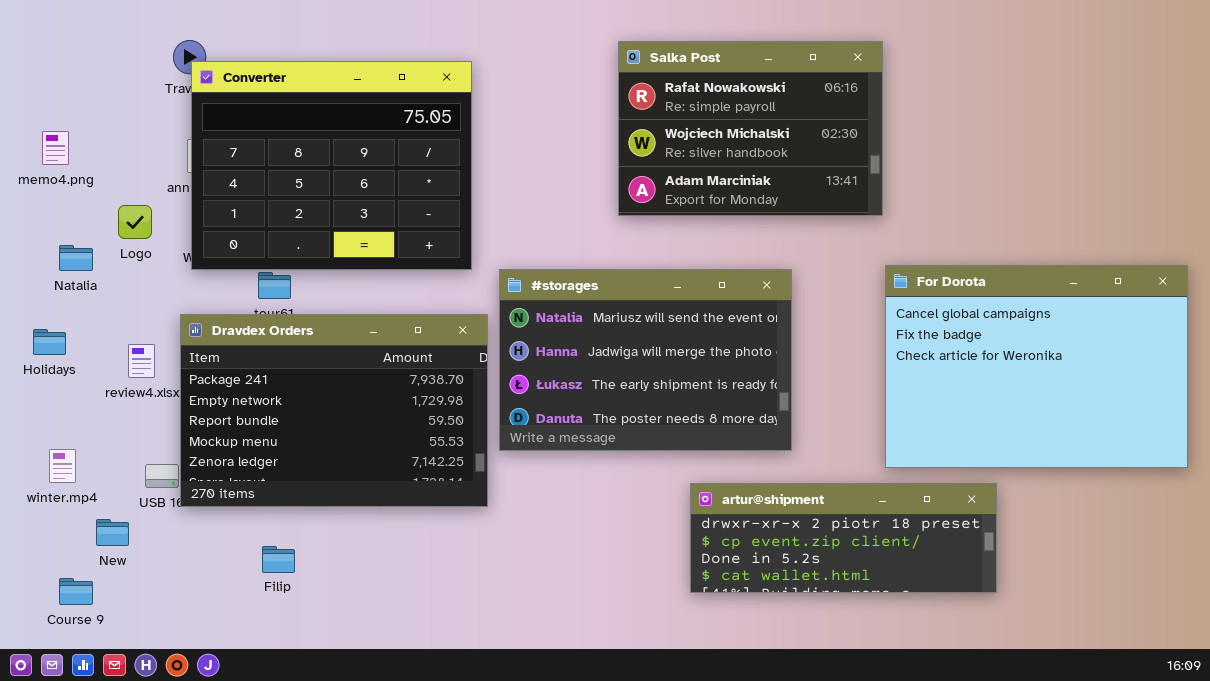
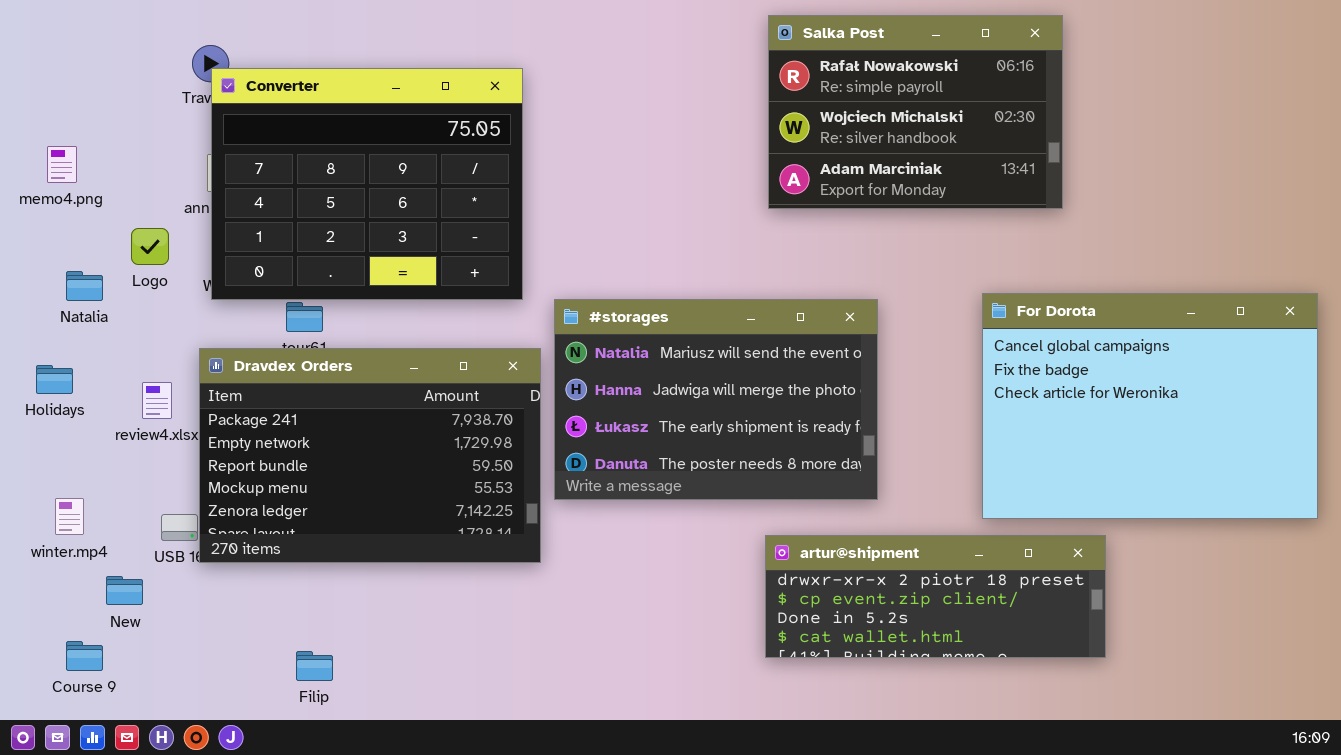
Salka Post: [618,41,883,216] -> [768,15,1063,209], moved
Filip: [262,546,295,573] -> [296,651,333,681], moved

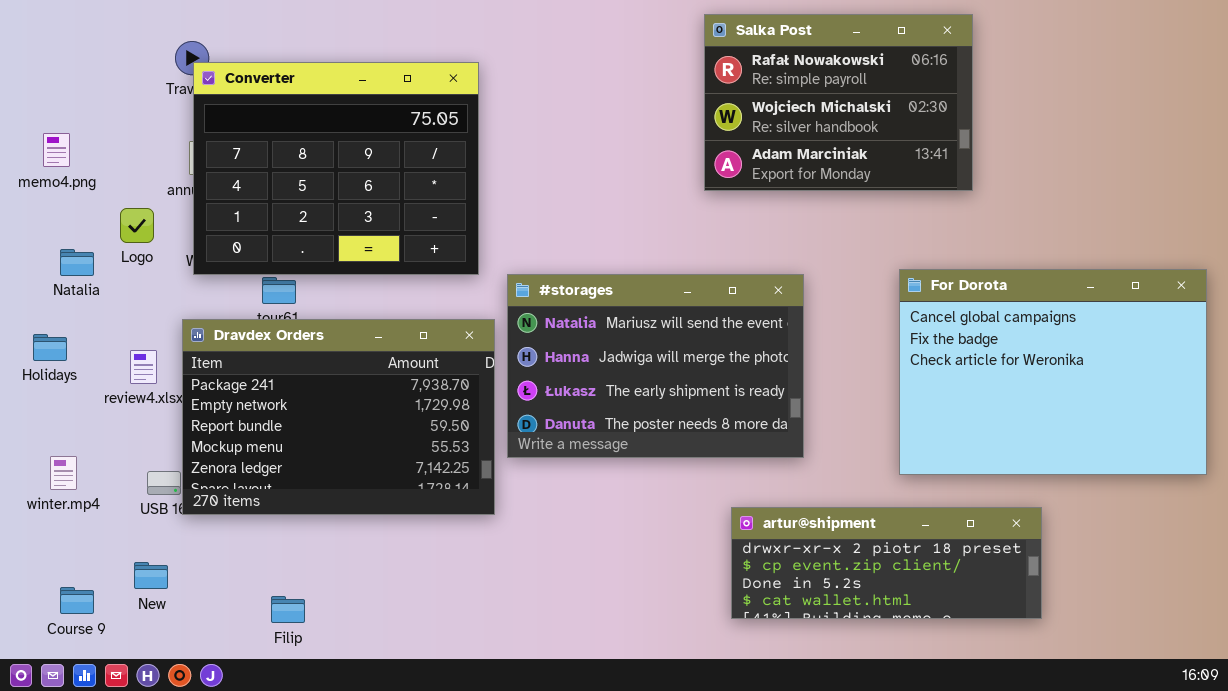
artur@shipment: [765,535,1106,658] -> [731,507,1042,619], moved
New: [106,576,143,605] -> [134,562,168,589], moved

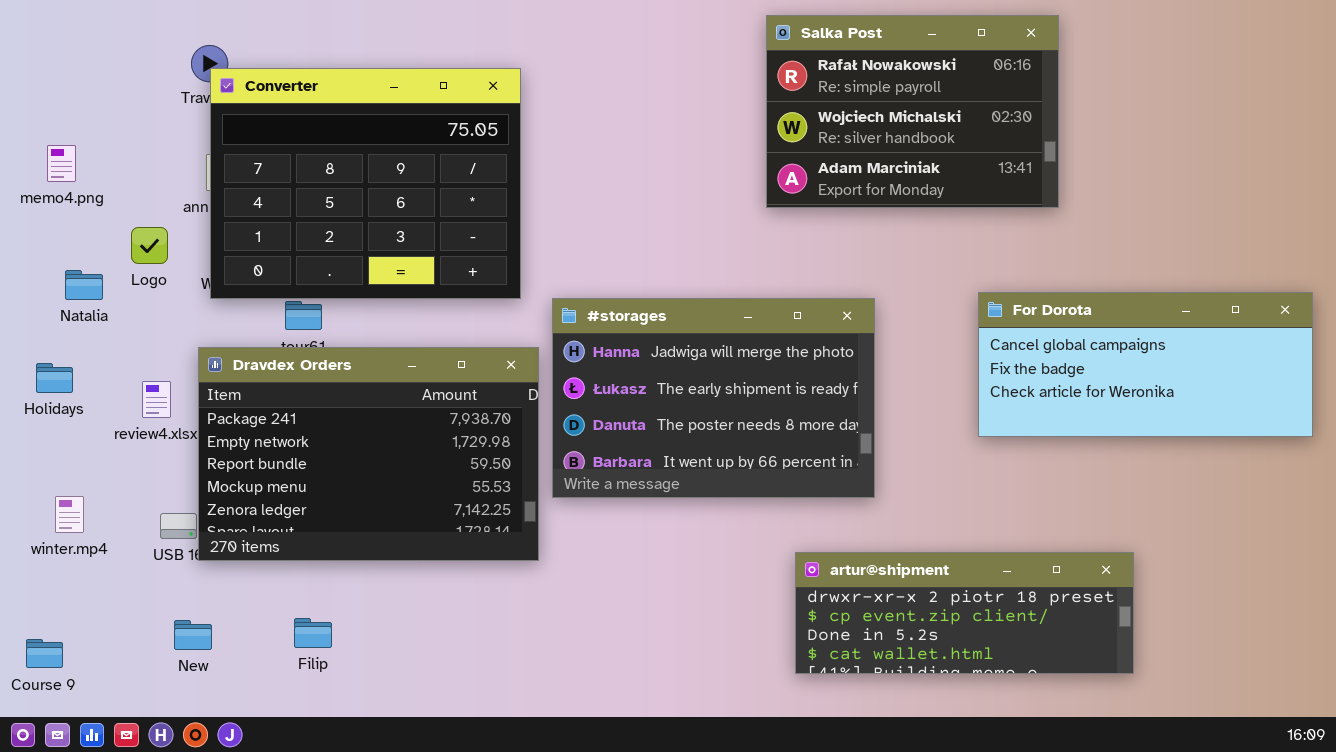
For Dorota: [899,269,1207,475] -> [978,292,1313,437], resized
#storages: [507,274,804,458] -> [552,298,875,498], scrolled down 1 row
New: [134,562,168,589] -> [174,620,212,650], moved
Course 9: [60,587,94,614] -> [26,639,63,668], moved
Filip: [271,596,305,623] -> [294,618,332,648], moved

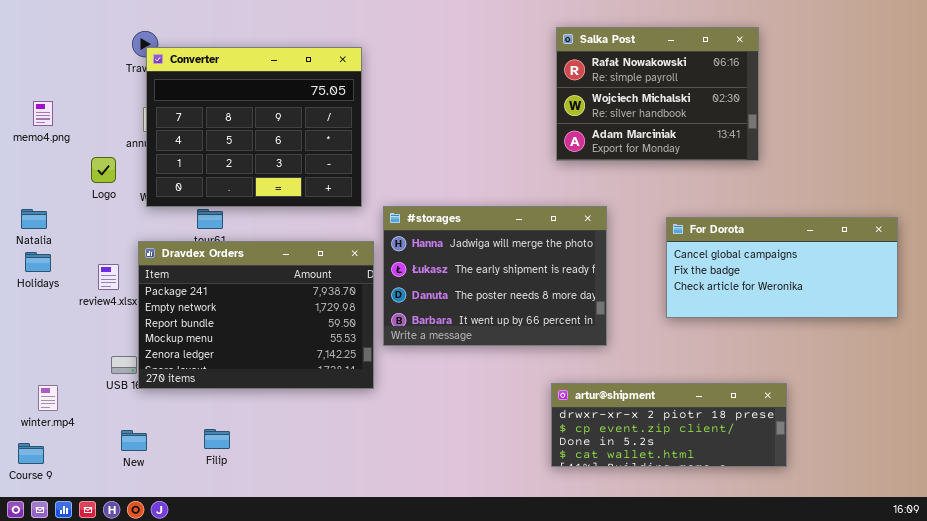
Salka Post: [766,15,1059,208] -> [556,27,759,161], moved
Natalia: [65,270,103,300] -> [21,209,47,229], moved
For Dorota: [978,292,1313,437] -> [666,217,898,318], moved
winter.mp4: [55,496,84,533] -> [38,385,58,411], moved

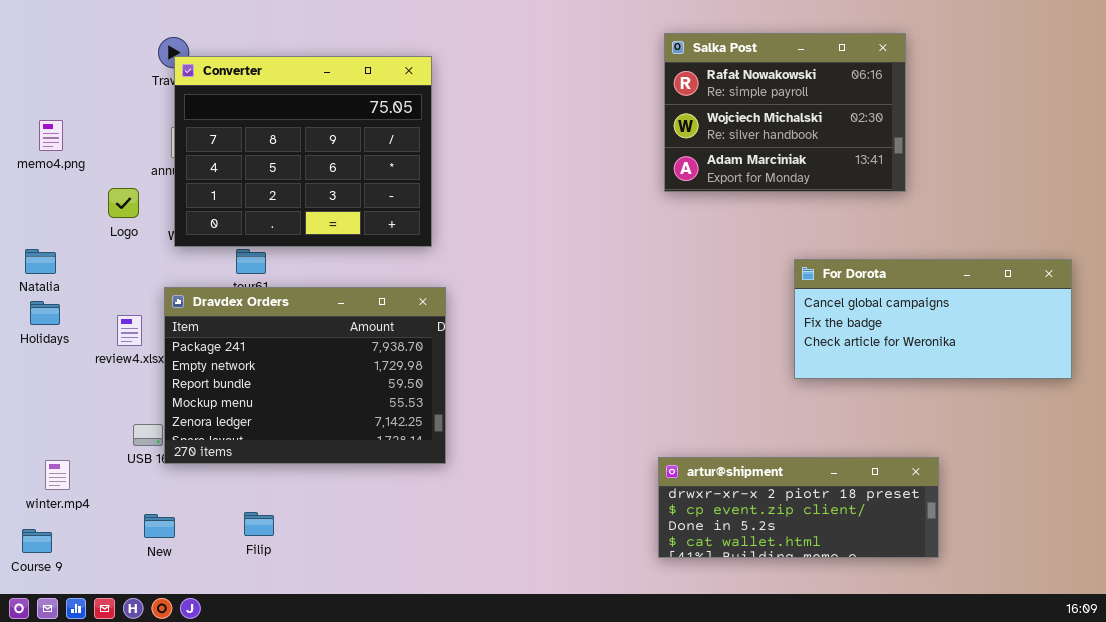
#storages: [383,206,607,346] -> none, closed

